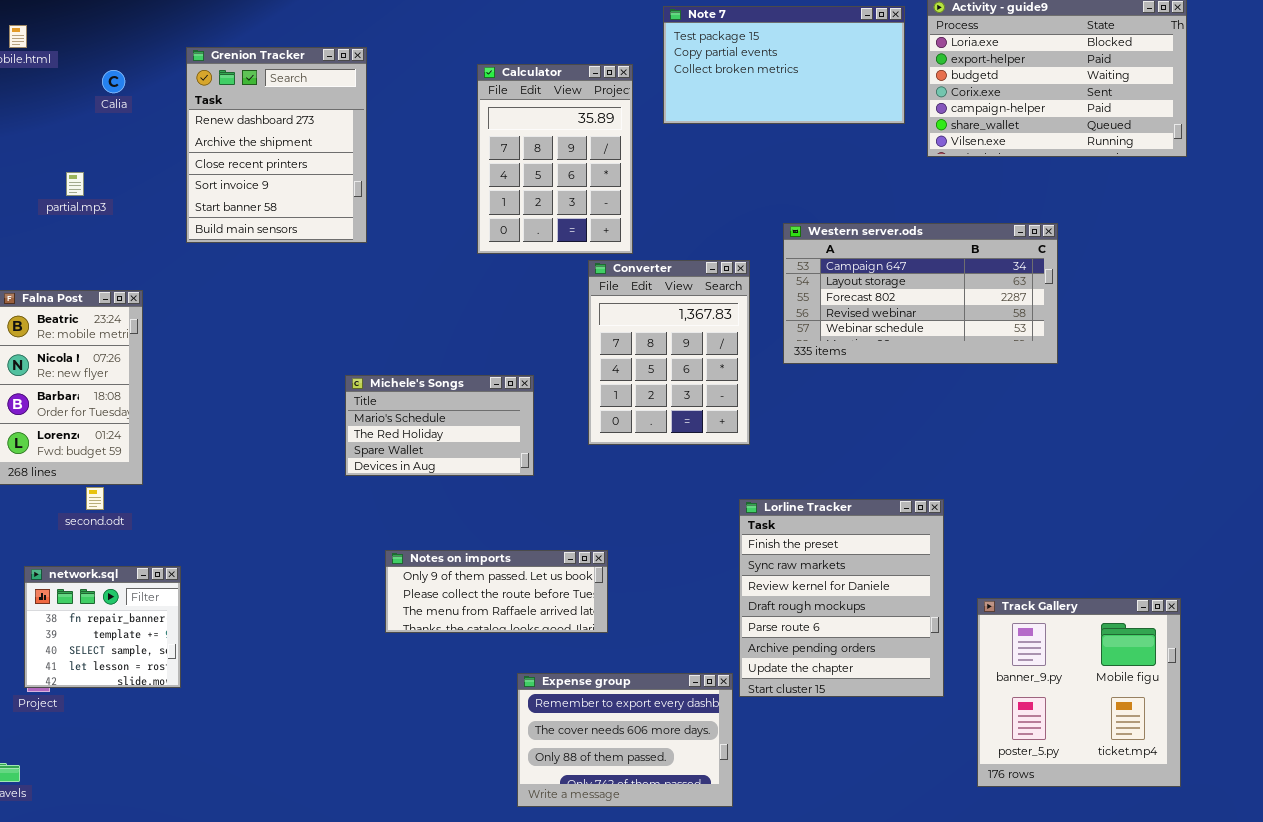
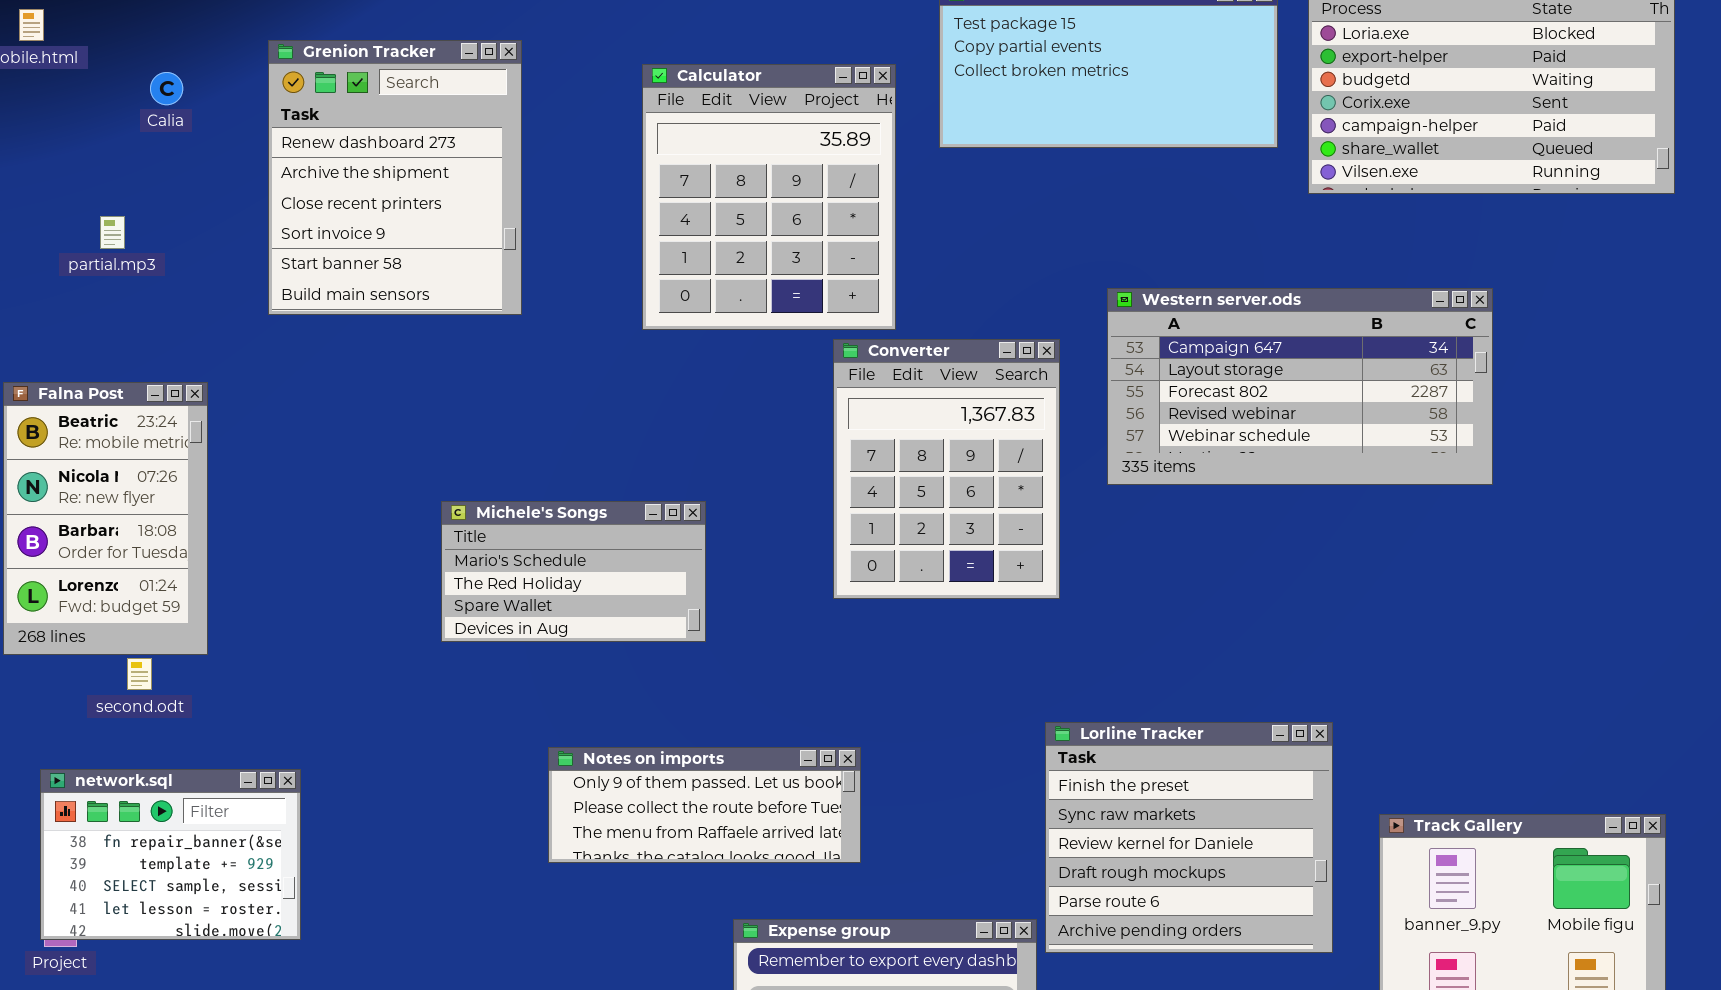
Calculator: [477,64,633,254] -> [642,64,896,330], resized
Michele's Songs: [345,375,534,476] -> [441,501,706,642], moved
Lorline Tracker: [739,499,944,697] -> [1045,722,1333,953], resized
network.sql: [24,566,181,688] -> [40,769,301,940], resized

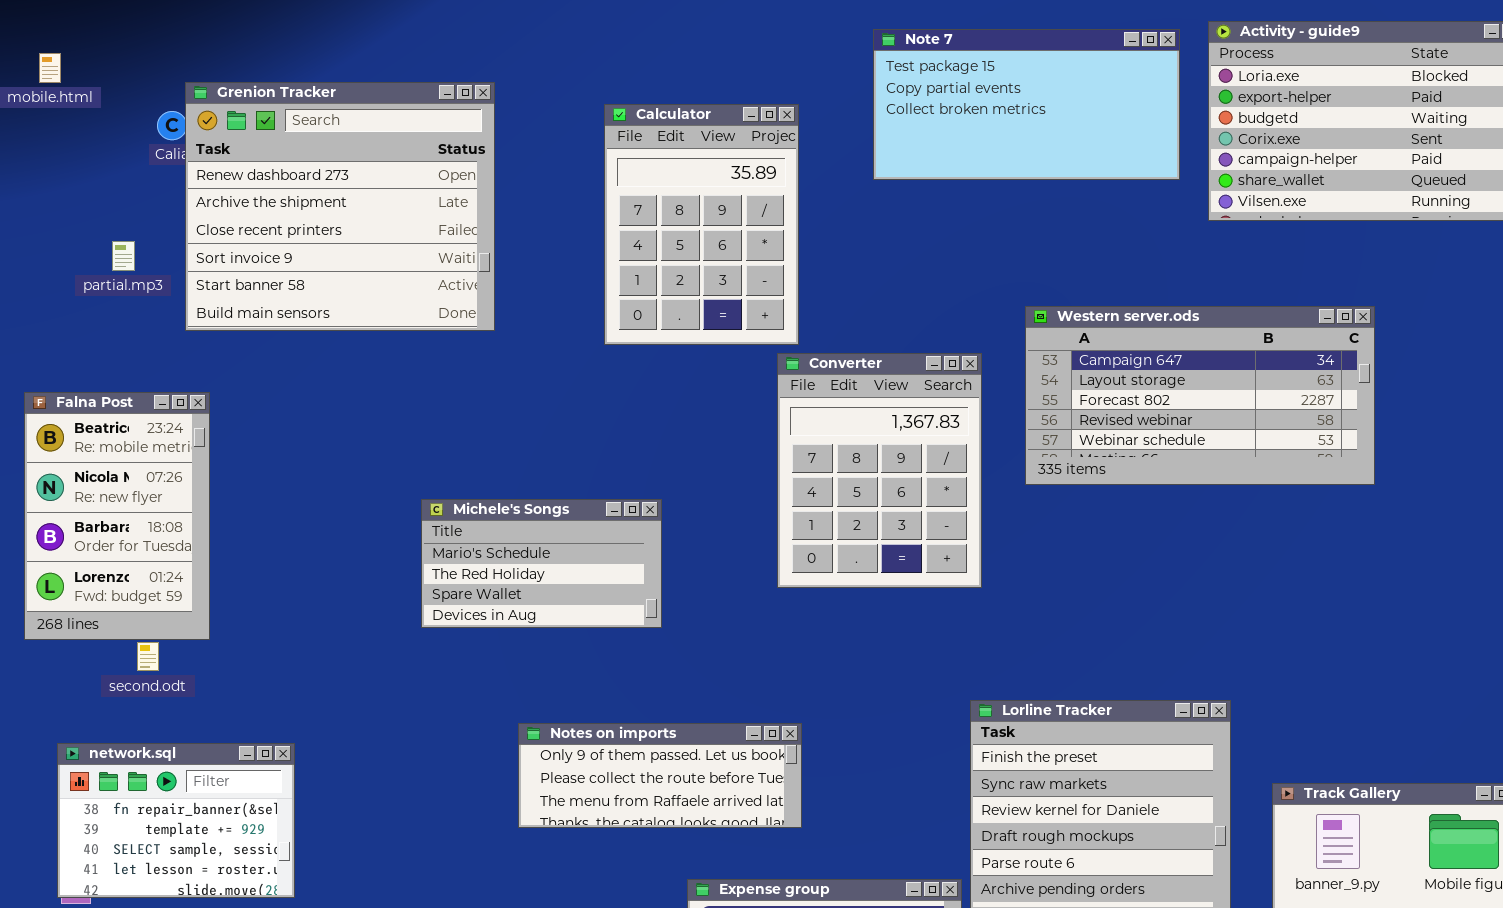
Grenion Tracker: [268,40,522,315] -> [185,82,495,331], resized
Calculator: [642,64,896,330] -> [604,104,799,345], resized

